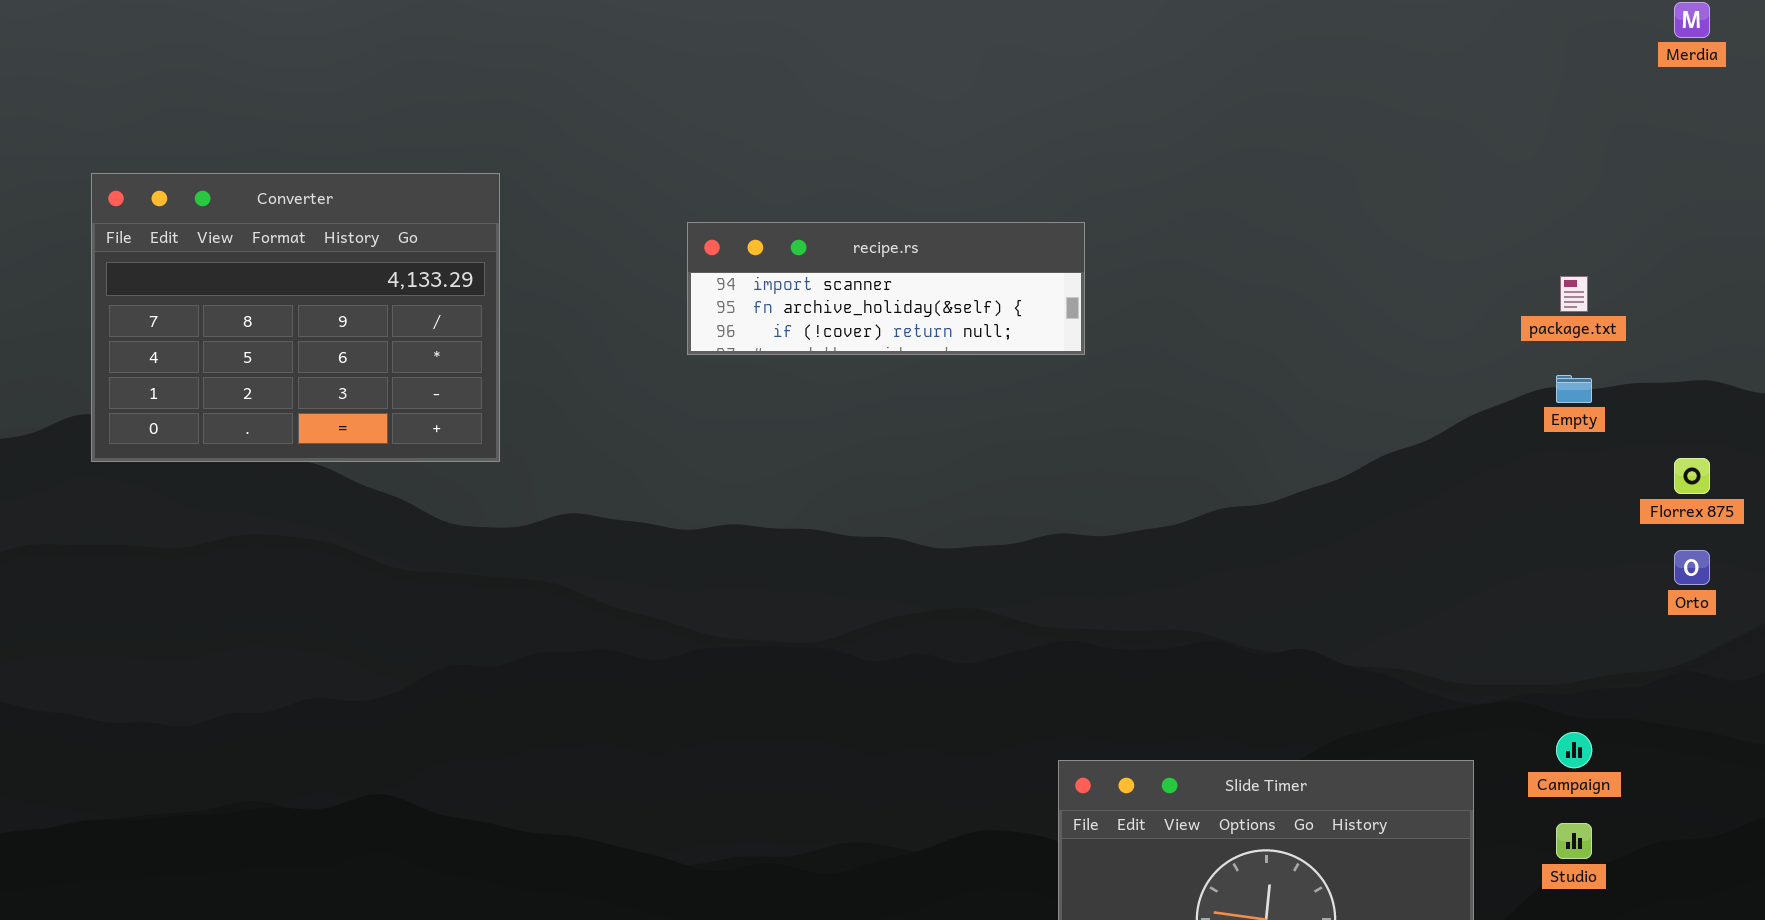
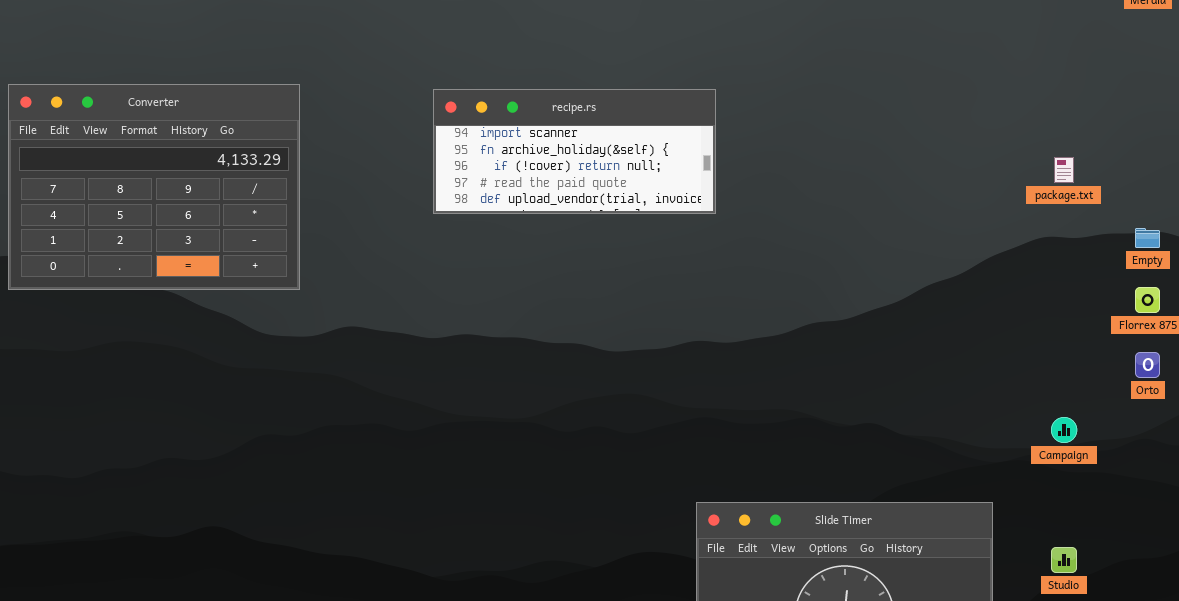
recipe.rs: [687,222,1085,355] -> [433,89,716,214], resized
Empty: [1556,375,1592,403] -> [1135,228,1160,248], moved
Campaign: [1556,732,1592,768] -> [1051,417,1077,443], moved

